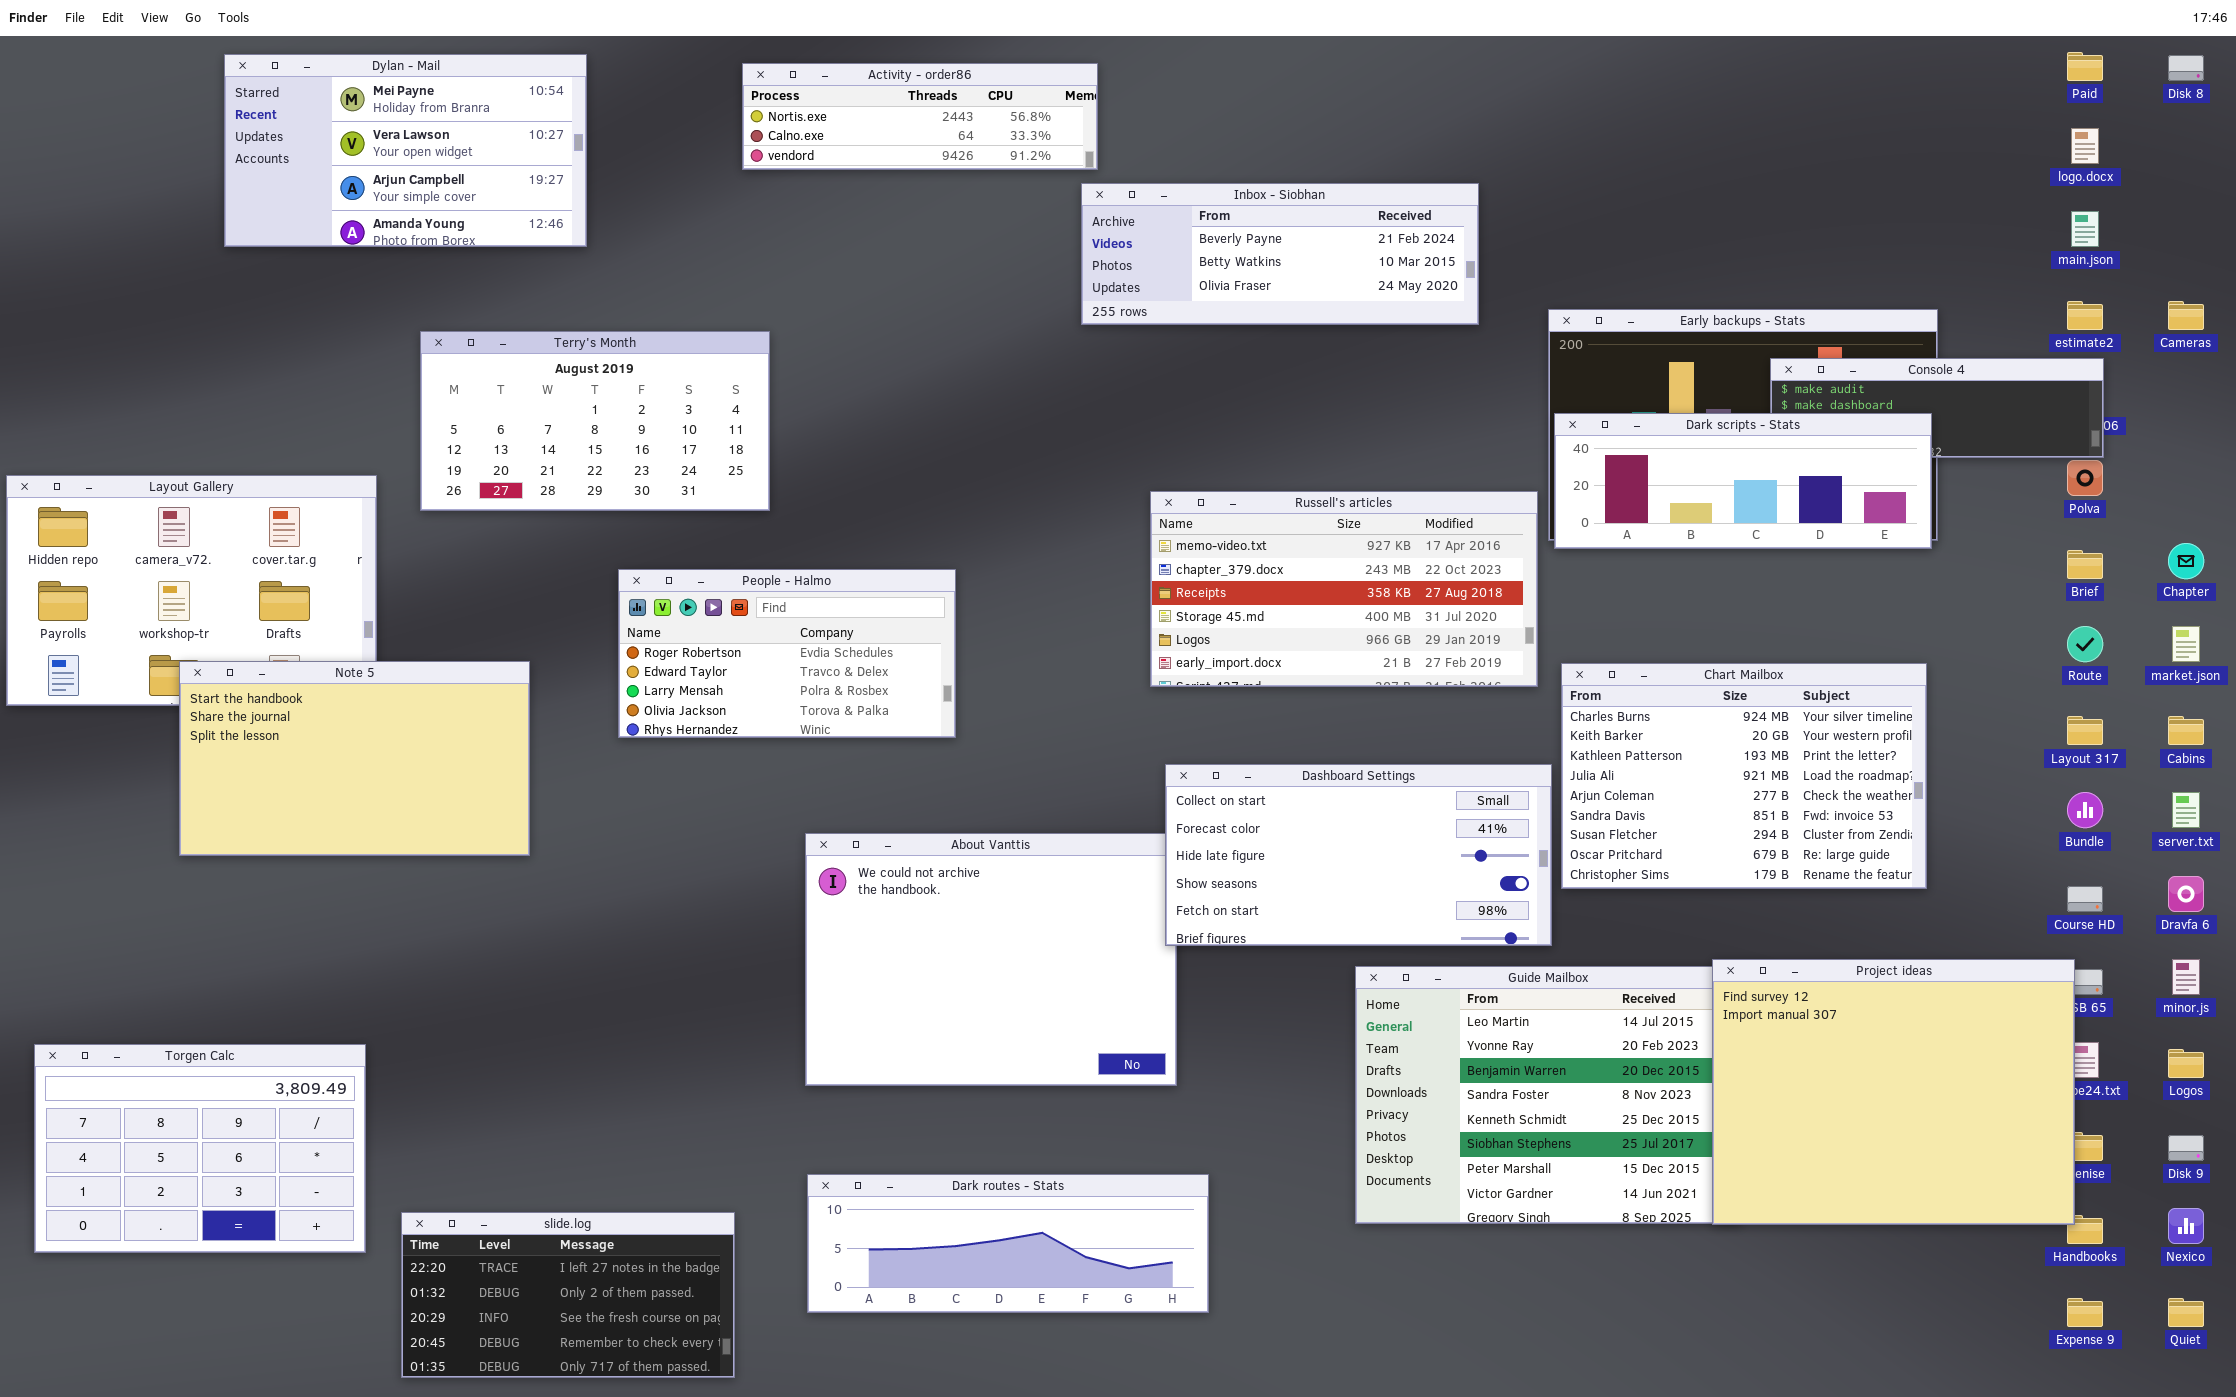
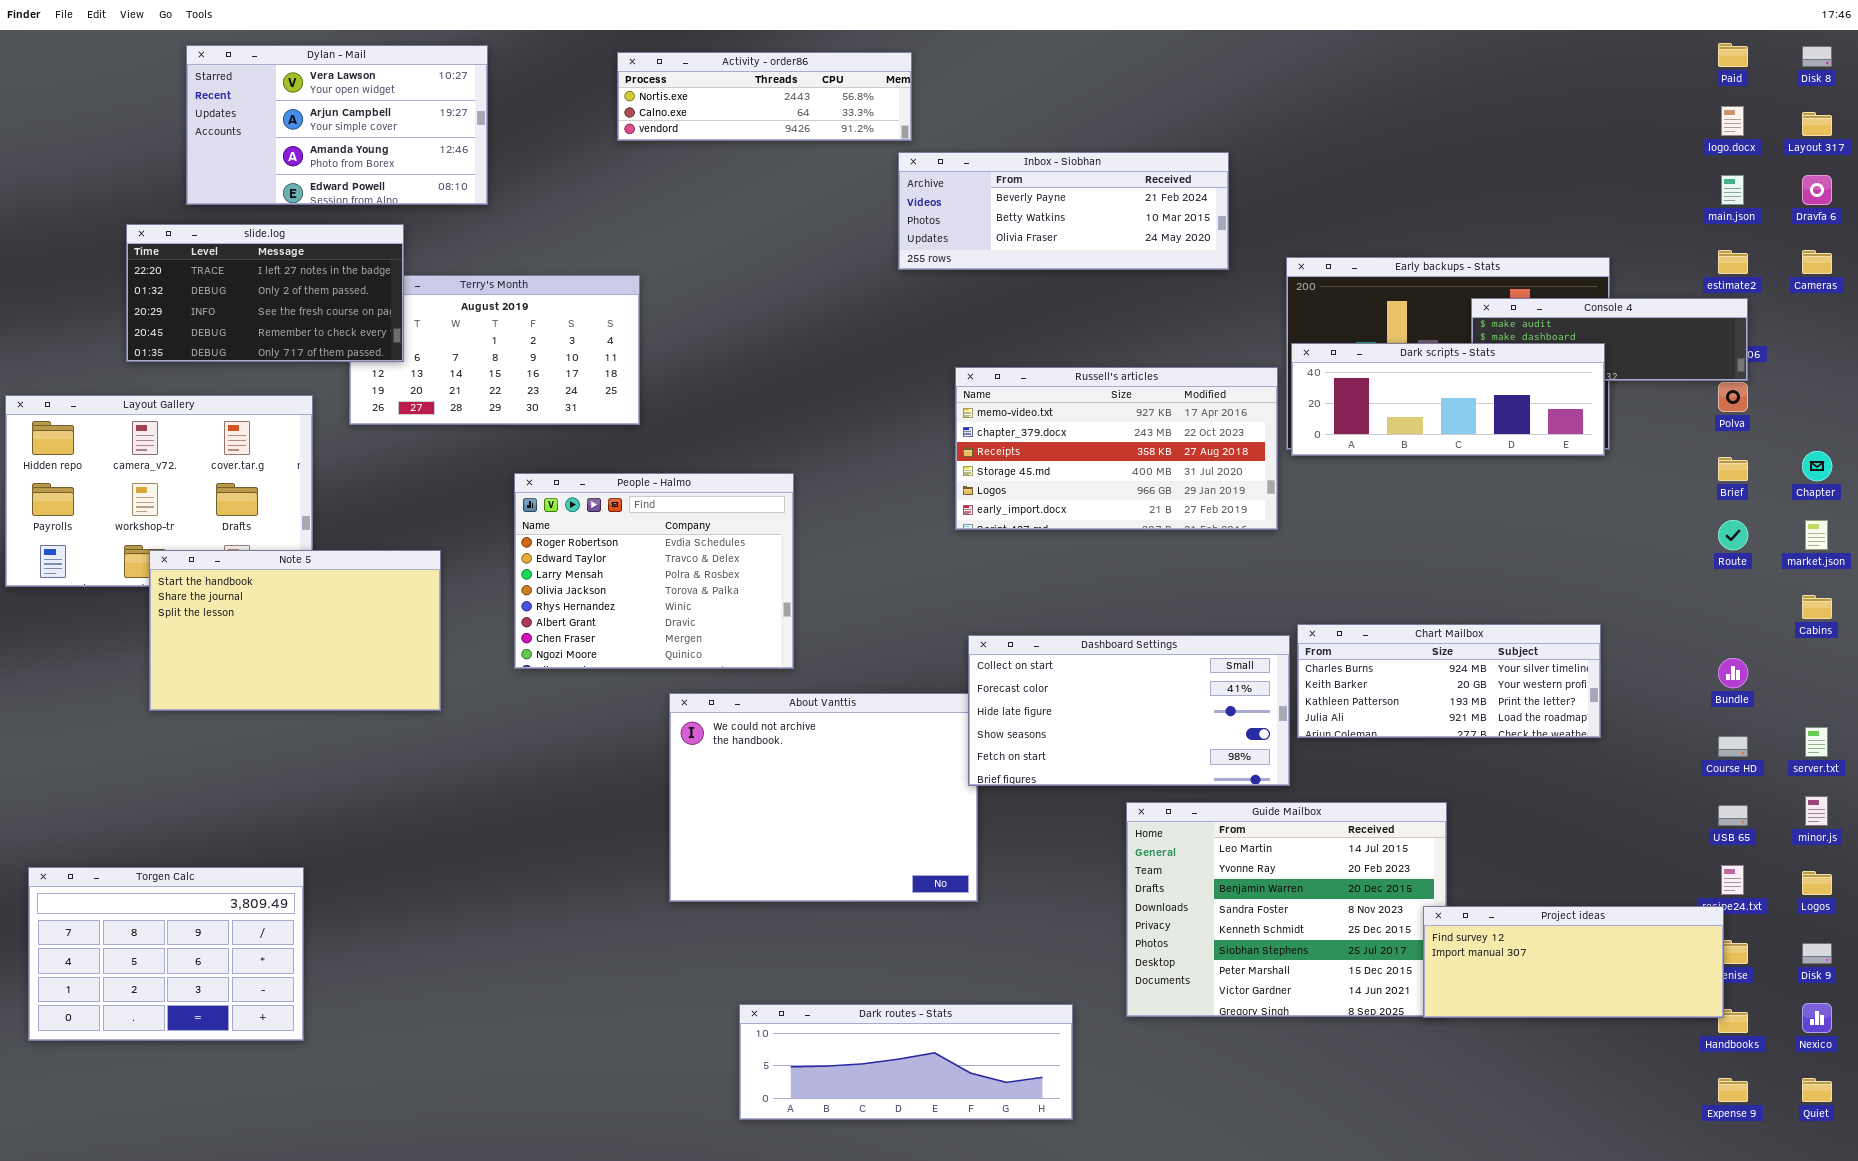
Dylan - Mail: [224,54,587,247] -> [186,45,488,205], scrolled down 1 row
Russell's articles: [1150,491,1538,687] -> [955,367,1278,530], moved
People - Halmo: [618,569,956,738] -> [514,473,794,669], resized
Chart Mailbox: [1561,663,1927,889] -> [1297,624,1601,738], resized
Layout 317: [2067,716,2103,745] -> [1802,112,1832,136], moved
server.txt: [2172,792,2200,828] -> [1805,727,1828,757], moved
Dravfa 6: [2168,876,2204,912] -> [1802,175,1832,205], moved
Project ideas: [1712,959,2075,1225] -> [1423,906,1724,1018], resized
Dark routes - Stats: [807,1174,1209,1313] -> [739,1004,1073,1120], moved
slide.log: [401,1212,735,1378] -> [126,224,404,362], moved

